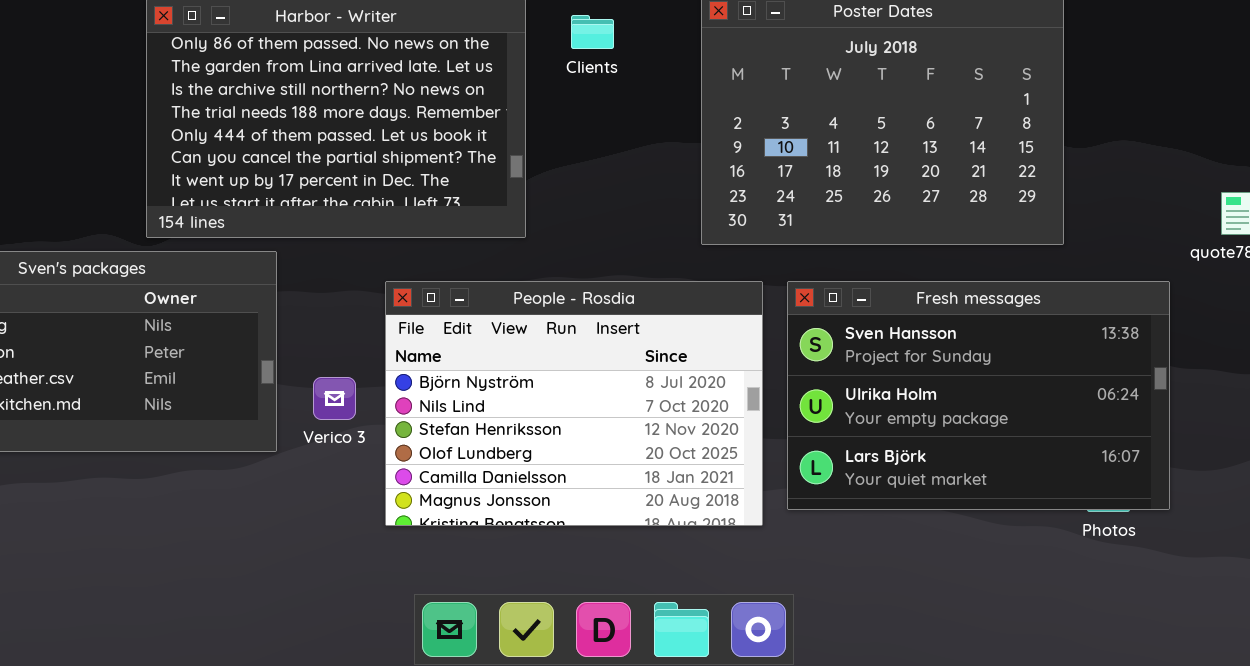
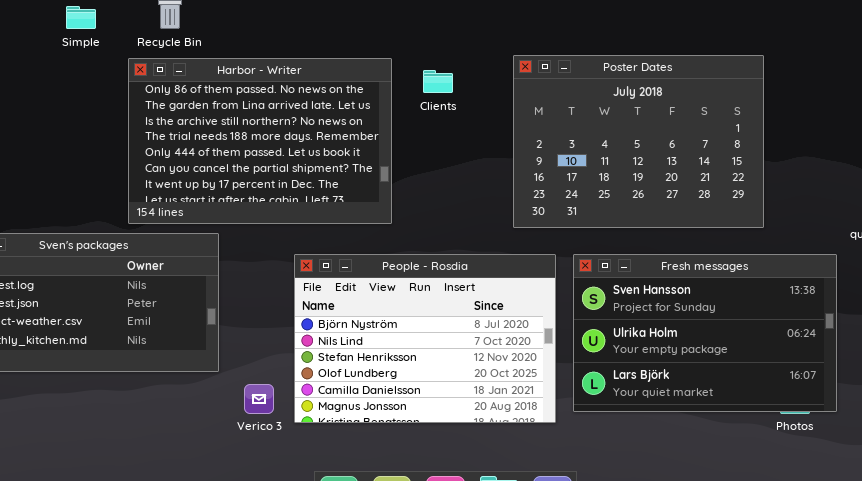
Verico 3: [313,377,356,420] -> [244,384,274,414], moved

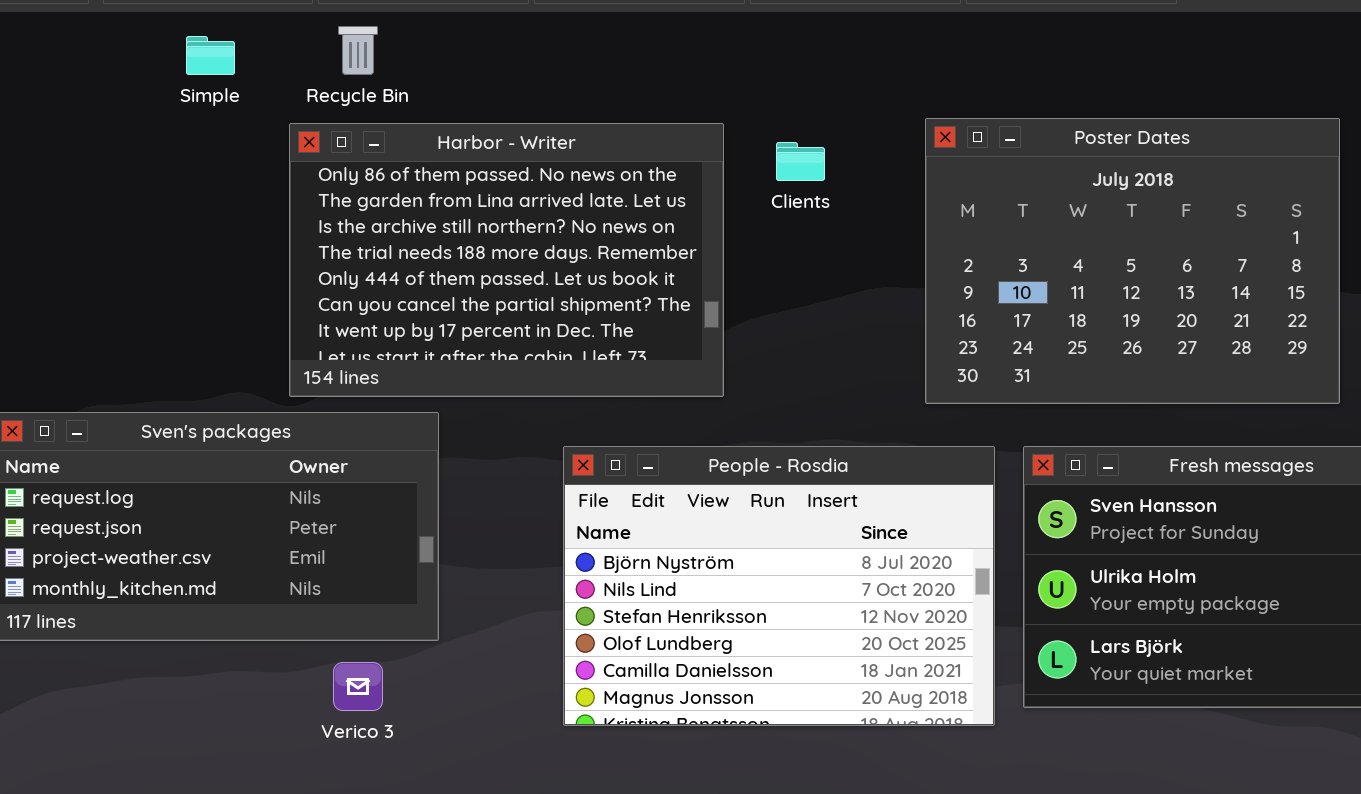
Verico 3: [244,384,274,414] -> [333,662,383,711], moved

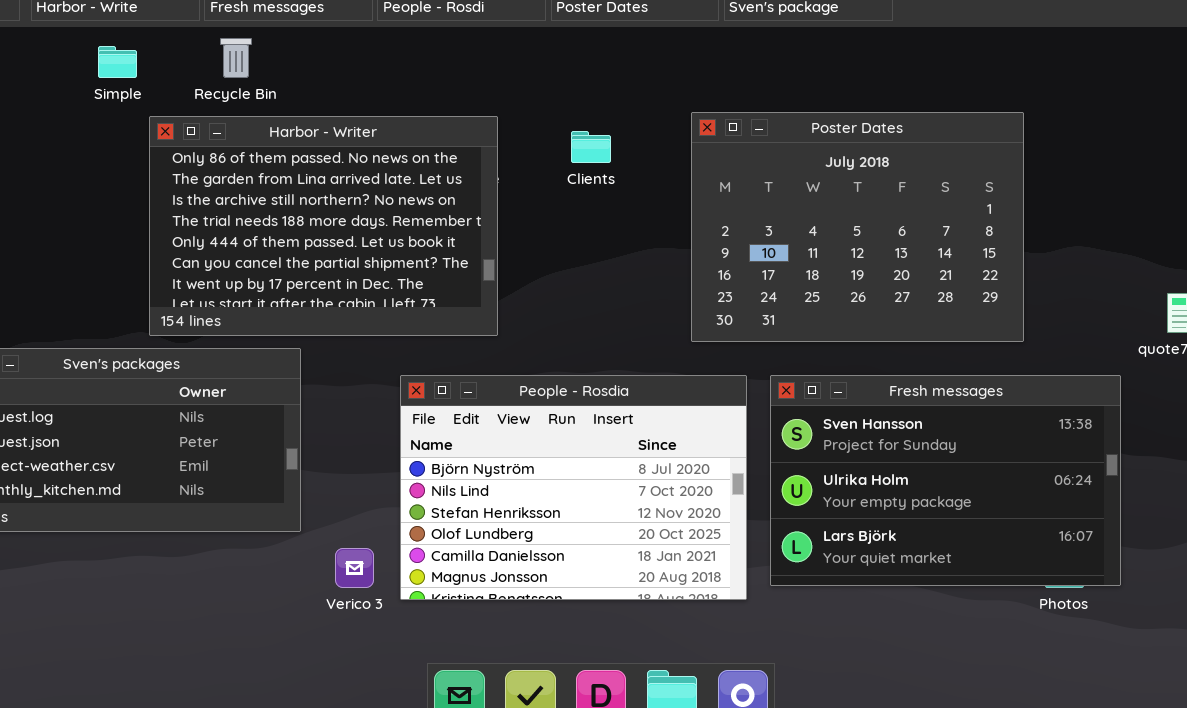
Harbor - Writer: [289,123,724,397] -> [149,116,498,336], moved
Verico 3: [333,662,383,711] -> [335,548,374,588], moved

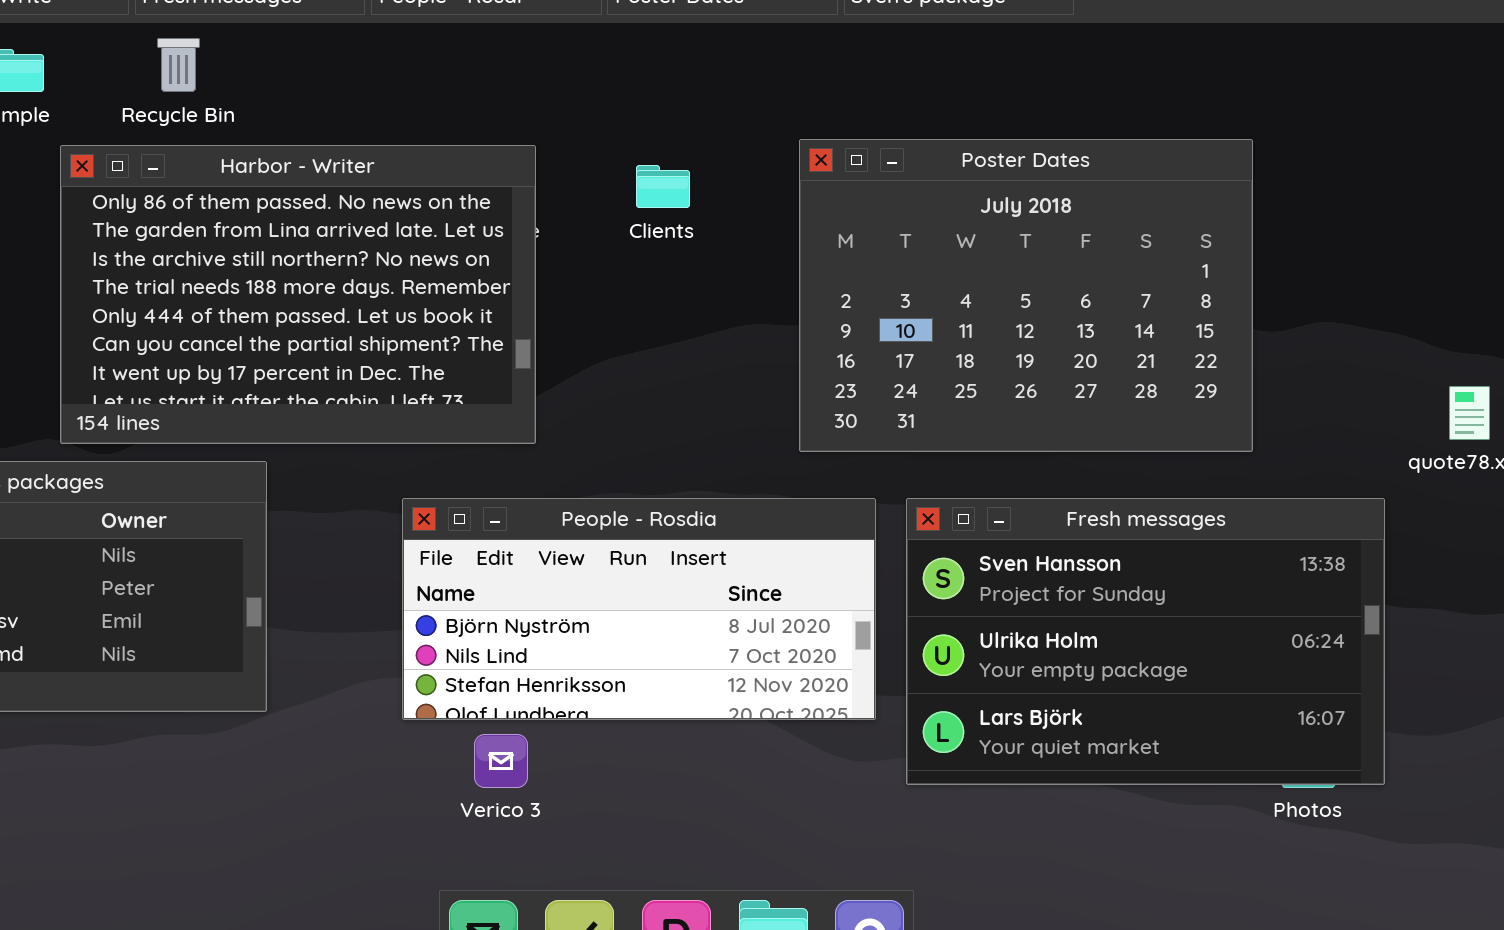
People - Rosdia: [400,375,747,600] -> [402,498,876,720], resized
Verico 3: [335,548,374,588] -> [474,734,528,788], moved

